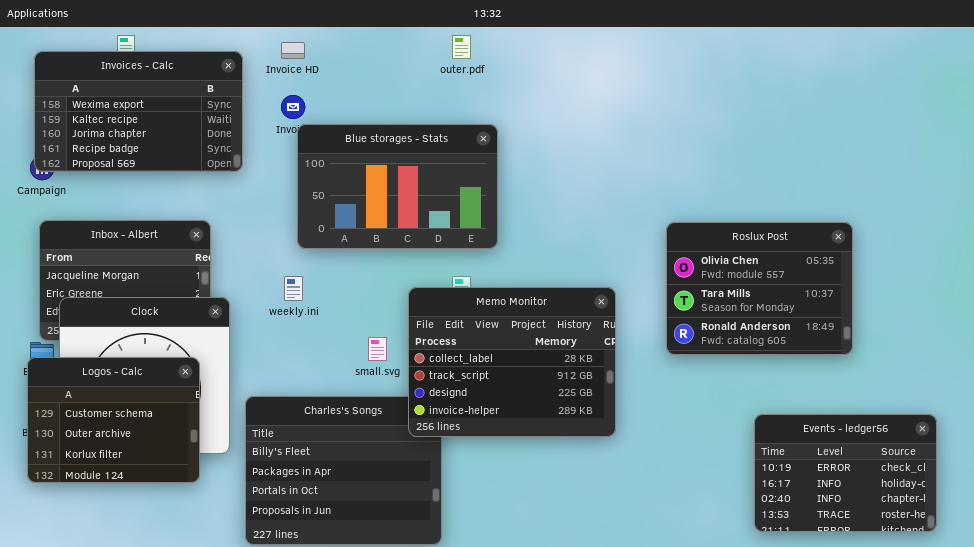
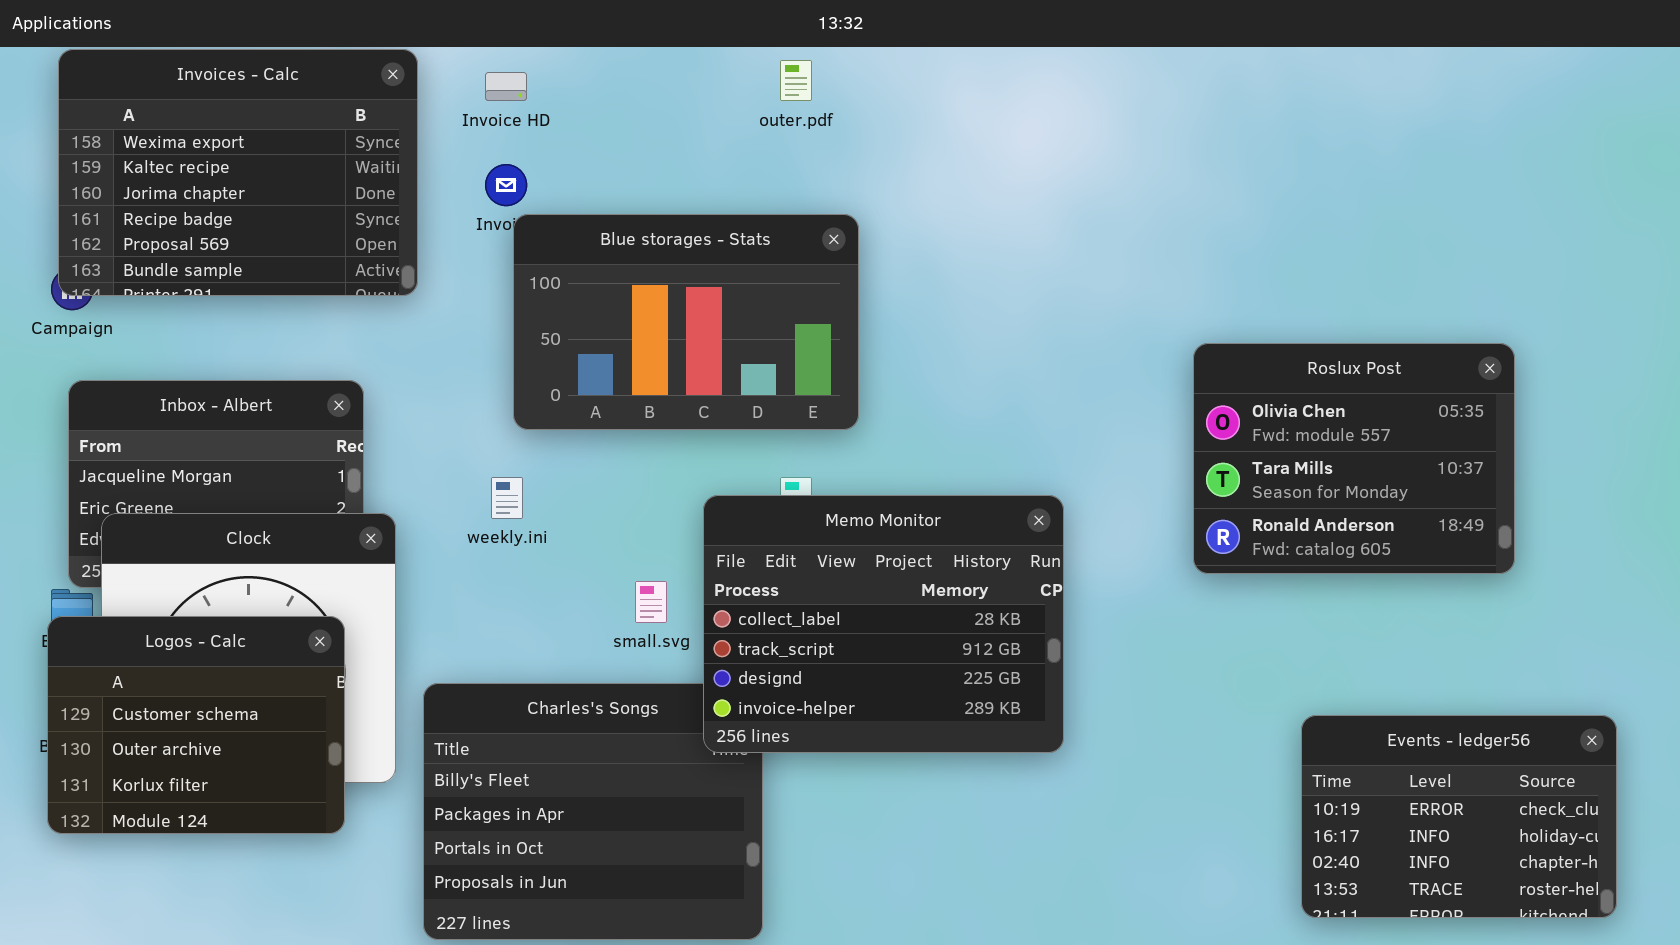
Invoices - Calc: [34,51,243,172] -> [58,49,418,296], resized
Roslux Post: [666,222,853,355] -> [1193,343,1515,574], moved

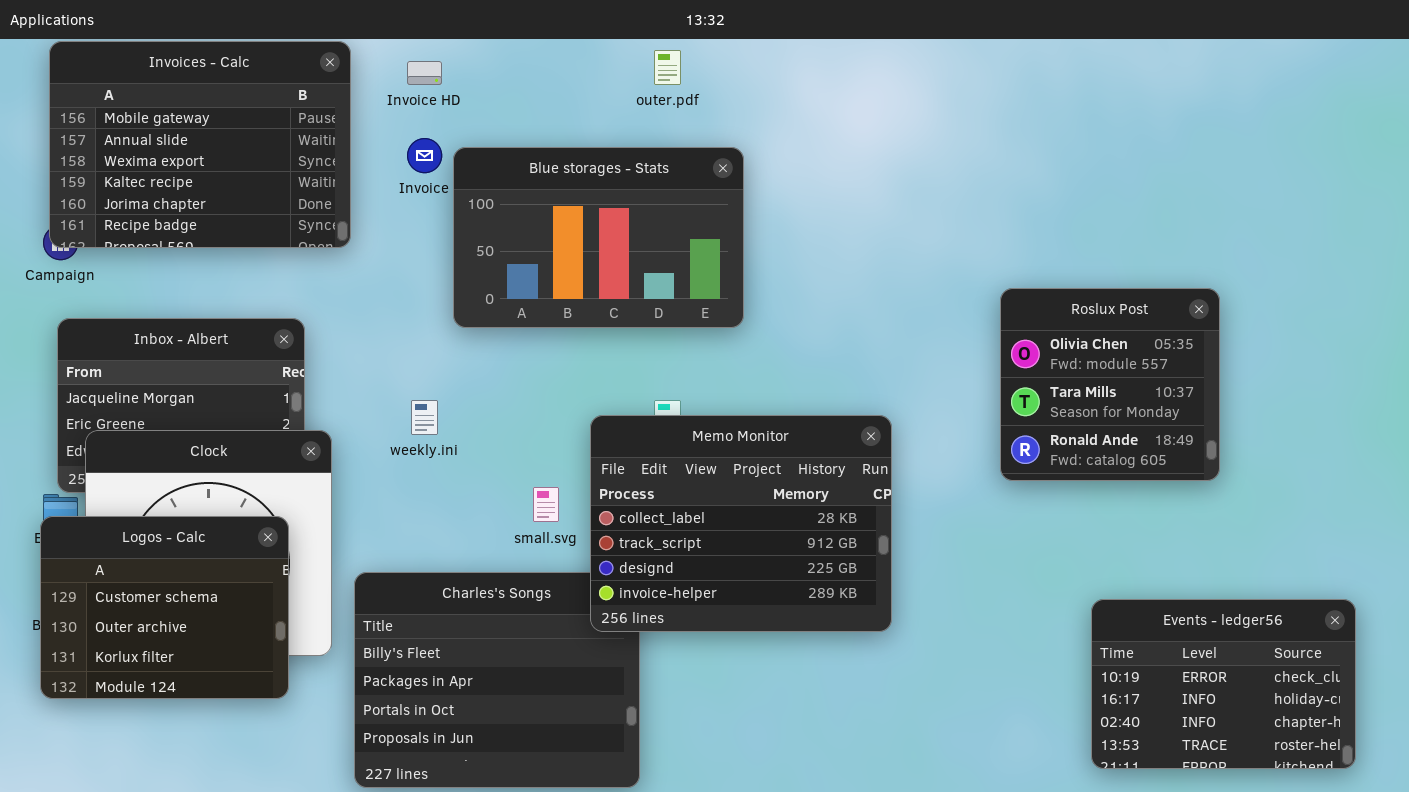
Invoices - Calc: [58,49,418,296] -> [49,41,351,248], scrolled up 2 rows
Blue storages - Stats: [513,214,859,430] -> [453,147,744,328], moved
Roslux Post: [1193,343,1515,574] -> [1000,288,1220,481], resized

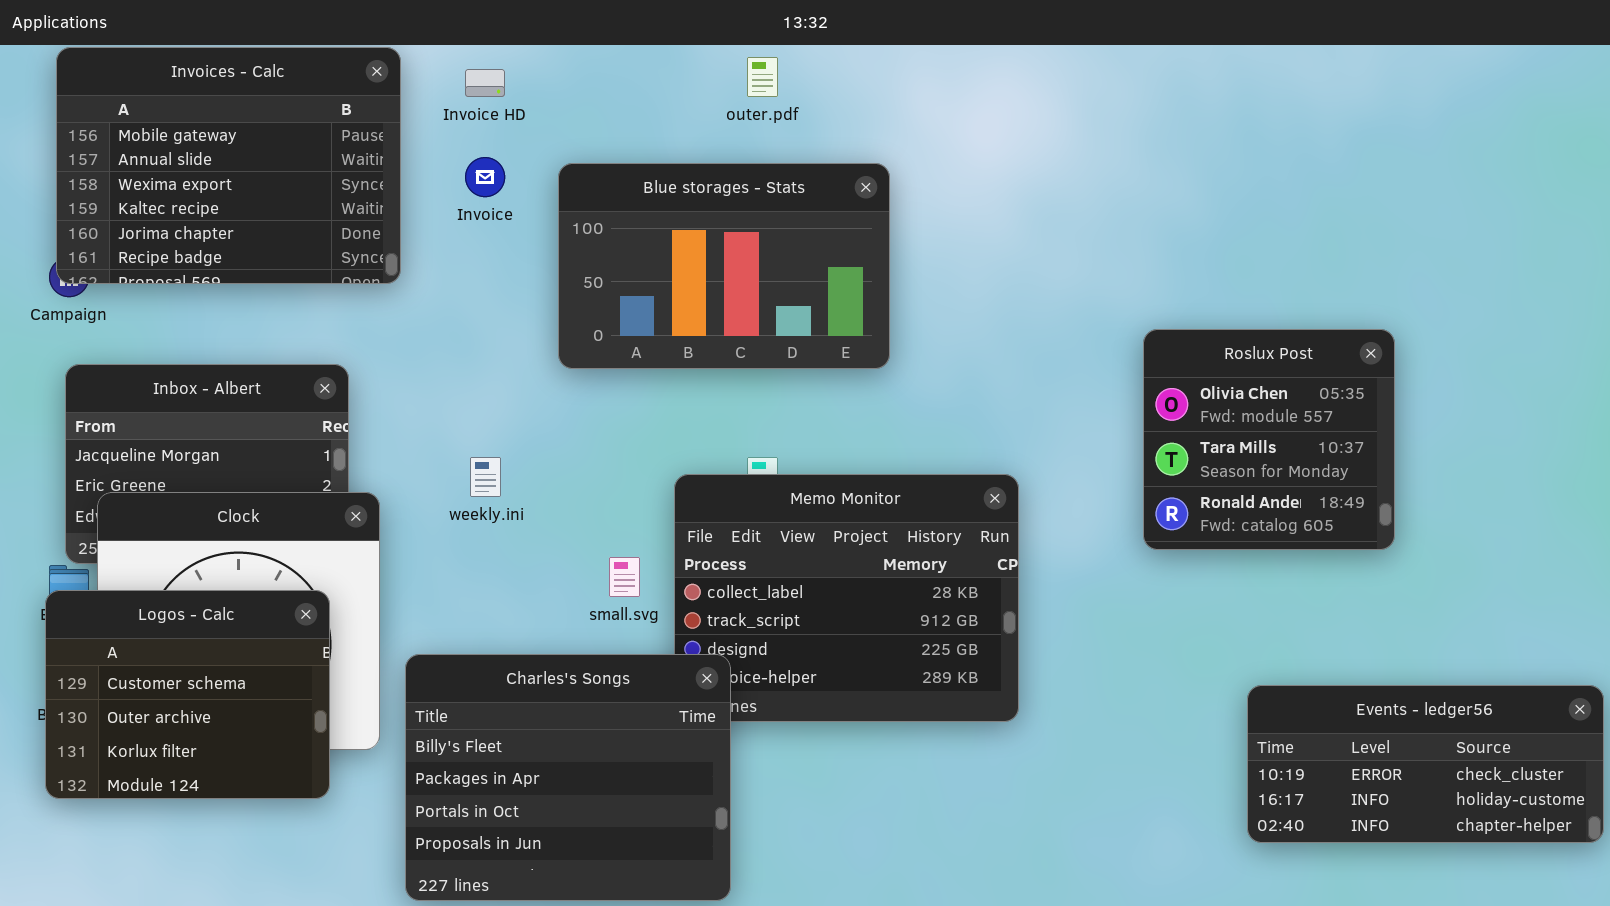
Blue storages - Stats: [453,147,744,328] -> [558,163,890,369], moved
Charles's Songs: [354,572,640,788] -> [405,654,731,901], raised
Events - ledger56: [1091,599,1356,769] -> [1247,685,1604,843], resized

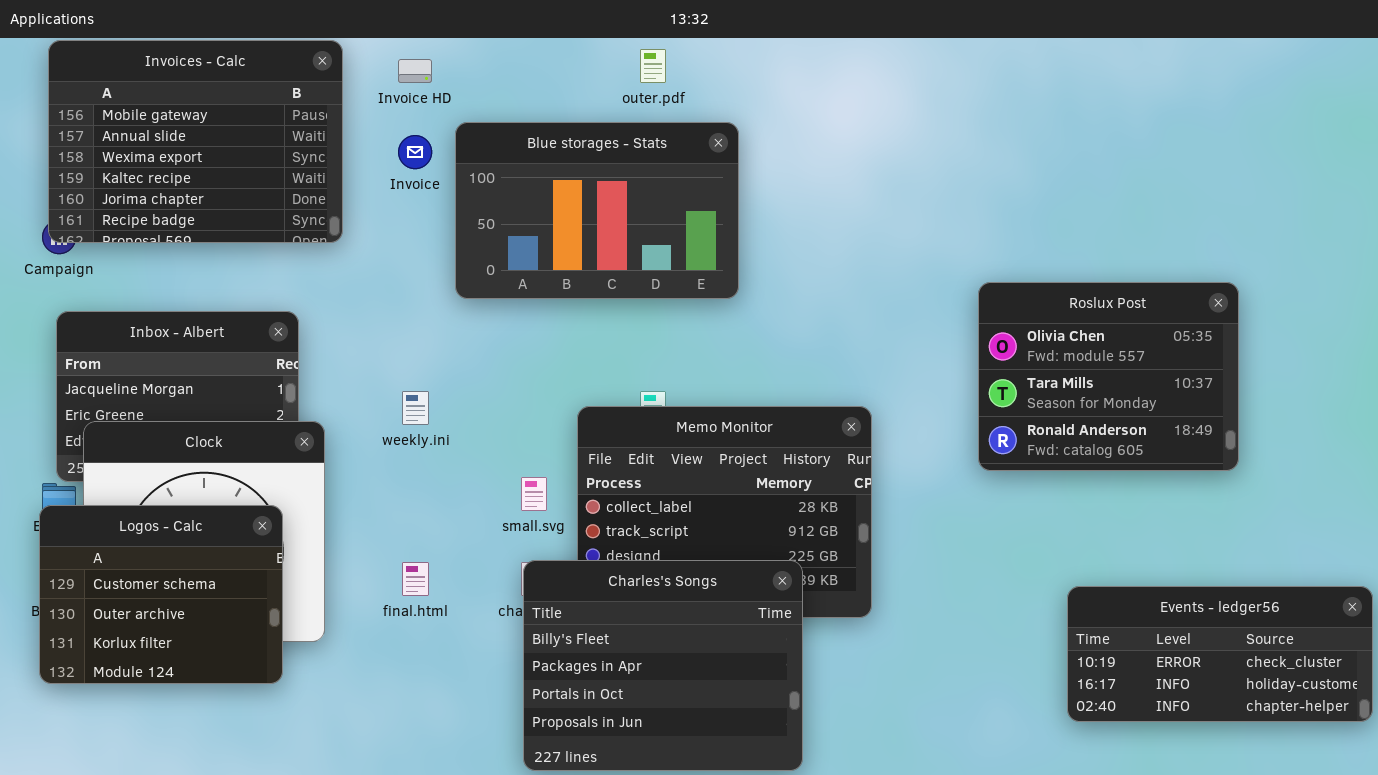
Blue storages - Stats: [558,163,890,369] -> [455,122,739,299], moved
Roslux Post: [1143,329,1395,550] -> [978,282,1239,471], resized
Charles's Songs: [405,654,731,901] -> [523,560,803,771], moved

